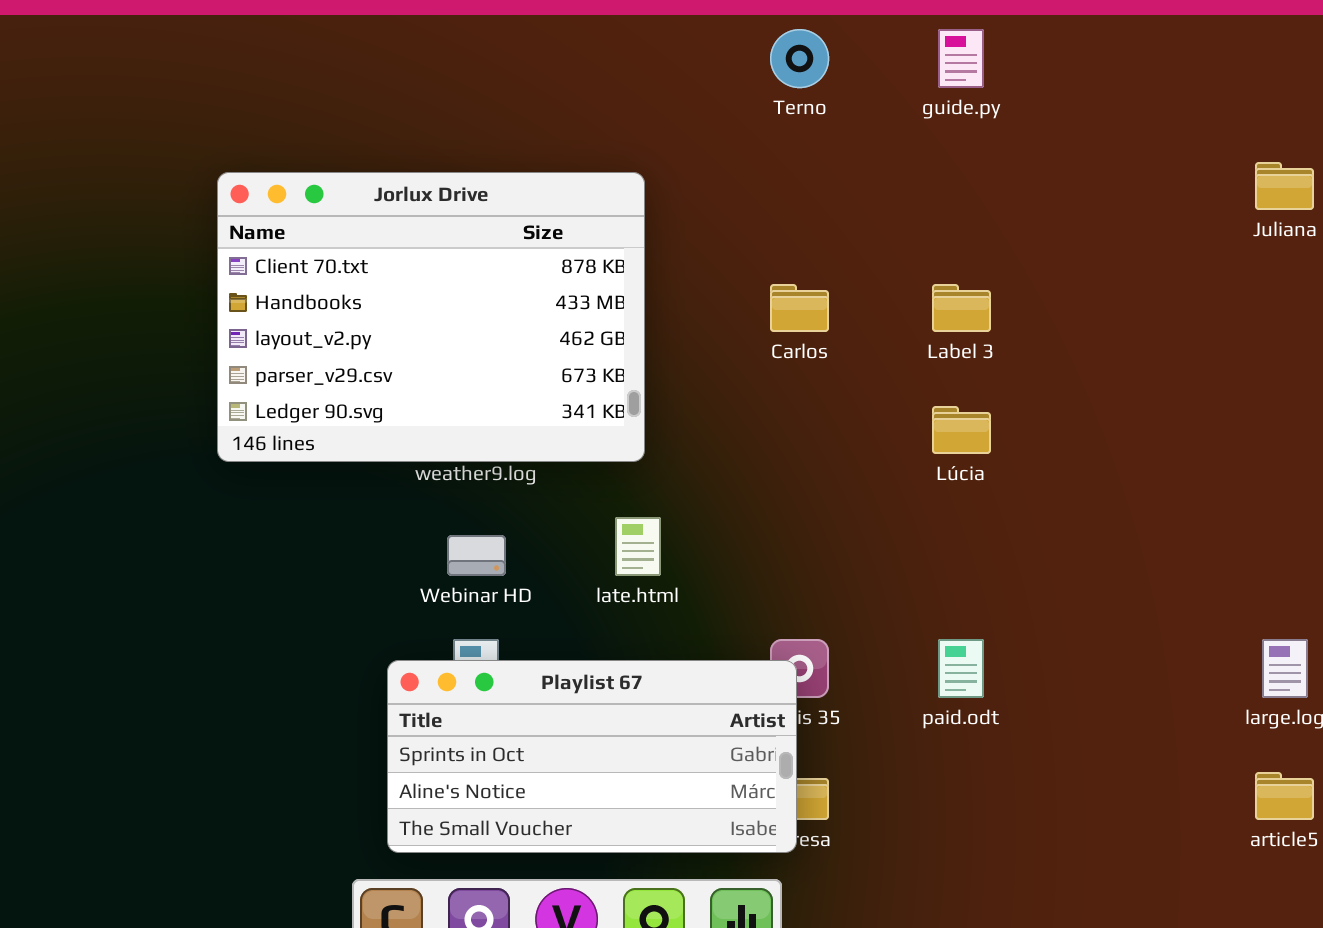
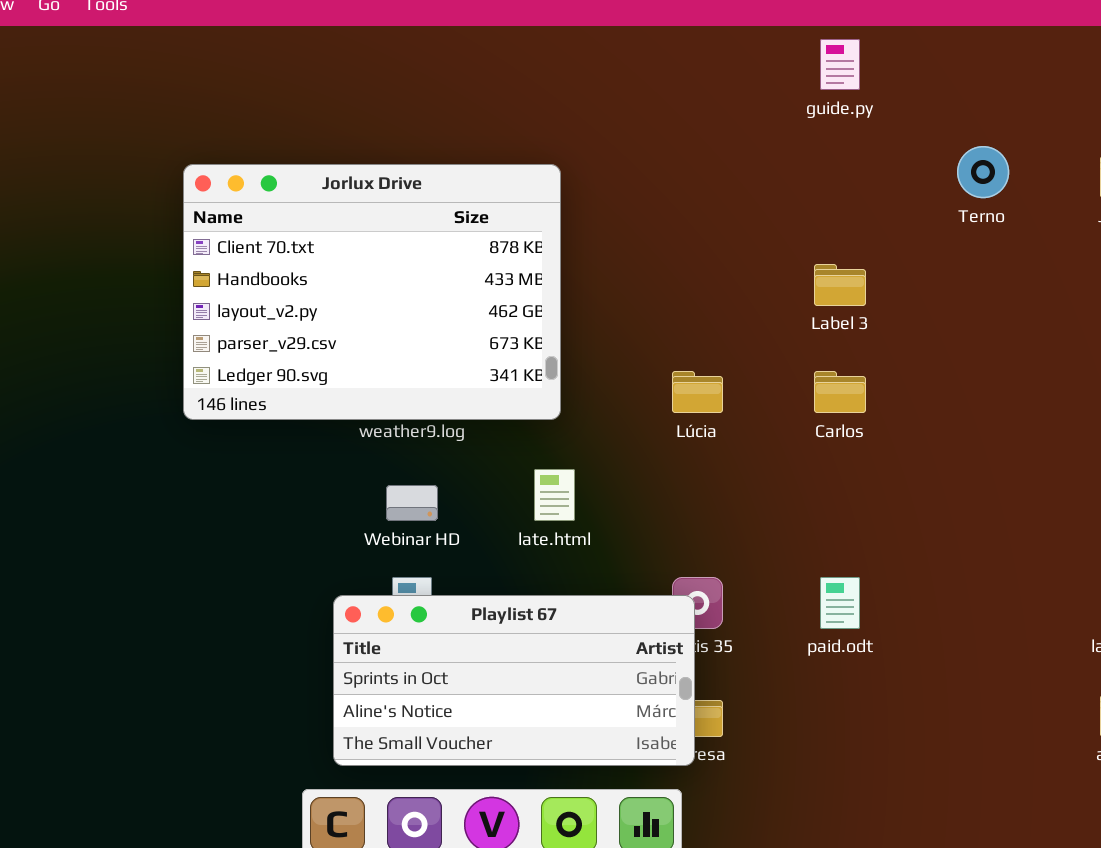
Terno: [770,29,829,88] -> [957,146,1009,198], moved
Carlos: [770,284,829,332] -> [814,371,866,413], moved
Lúcia: [932,406,991,454] -> [672,371,723,413], moved

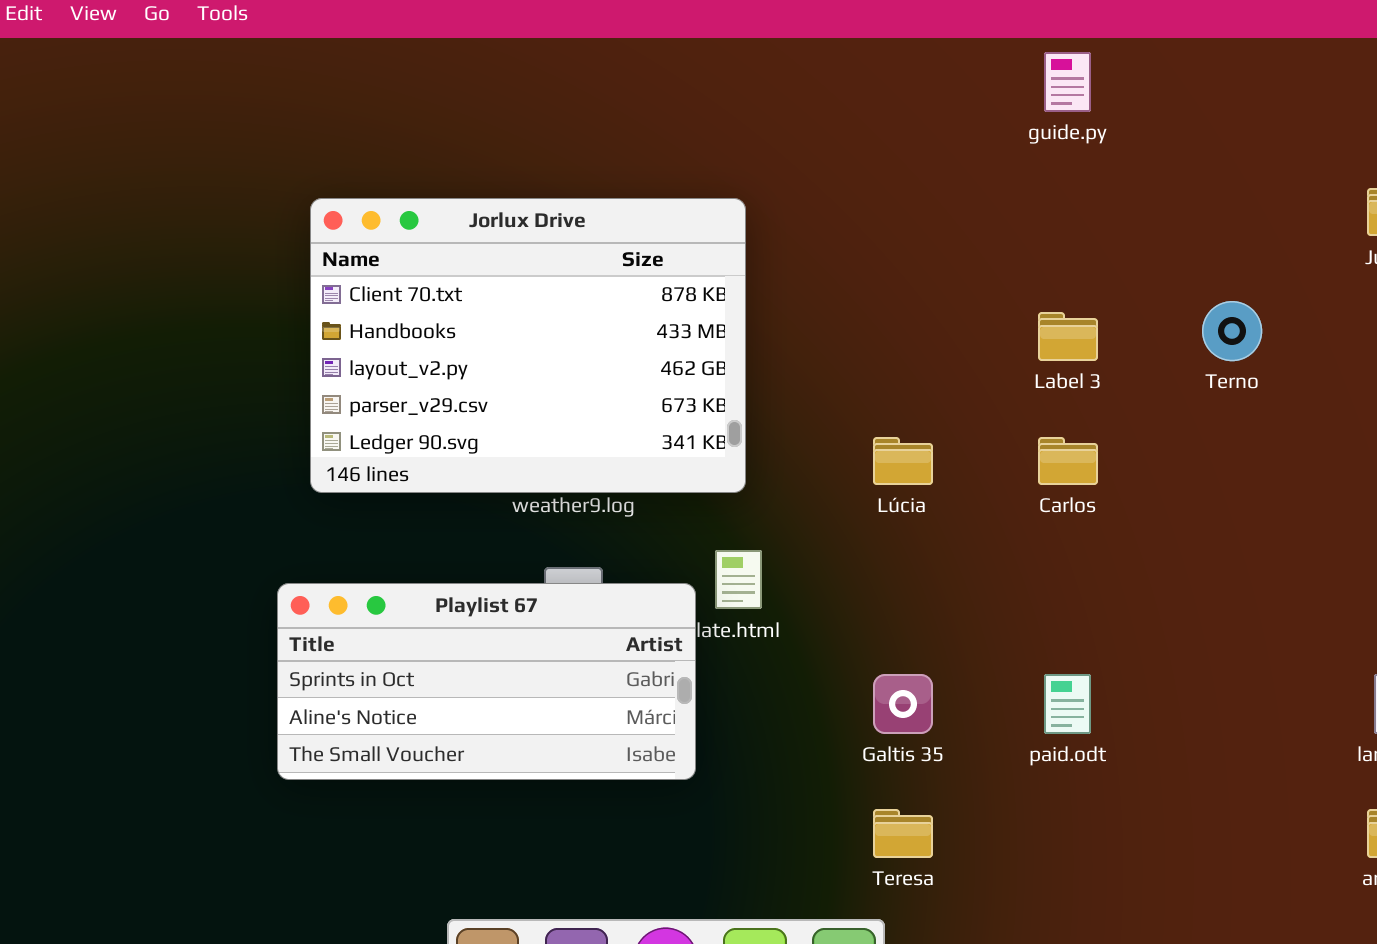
Terno: [957,146,1009,198] -> [1202,301,1262,361], moved
Playlist 67: [333,595,695,766] -> [277,583,696,780], moved

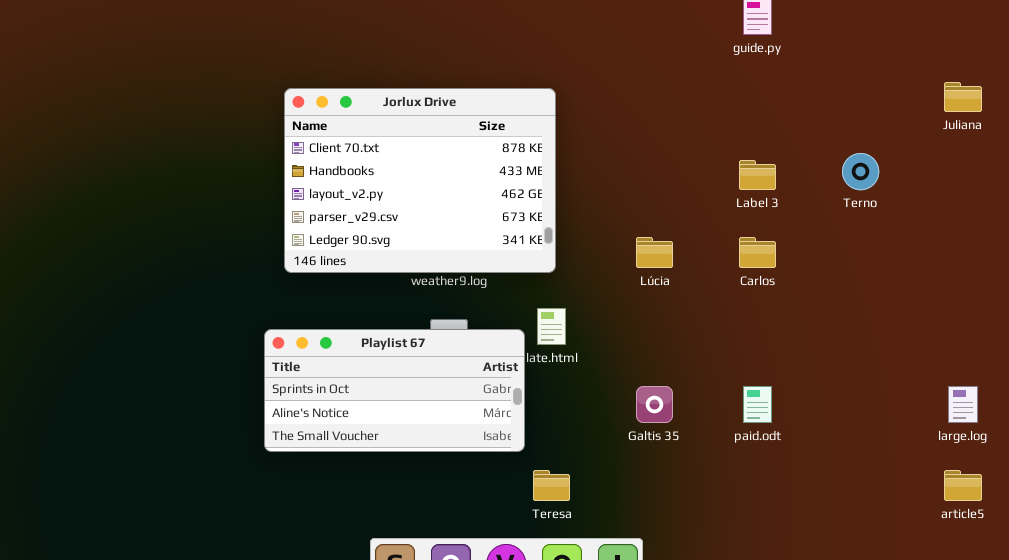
Teresa: [873,809,933,858] -> [533,470,570,501], moved

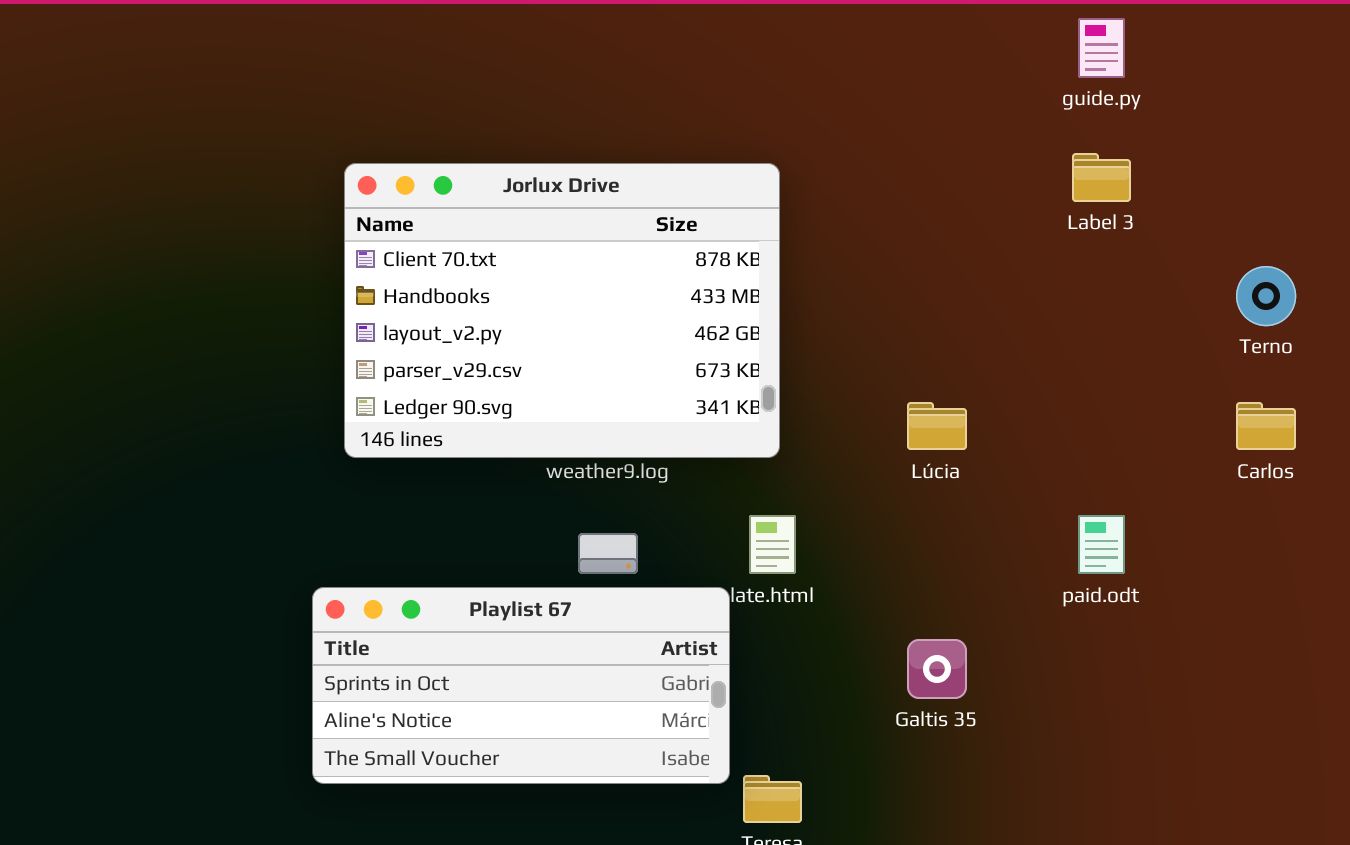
Label 3: [739,160,776,190] -> [1072,153,1131,202], moved
Carlos: [739,237,776,268] -> [1236,402,1296,450], moved
Playlist 67: [264,329,525,452] -> [312,587,730,784], moved
paid.odt: [743,386,772,423] -> [1078,515,1125,574], moved

